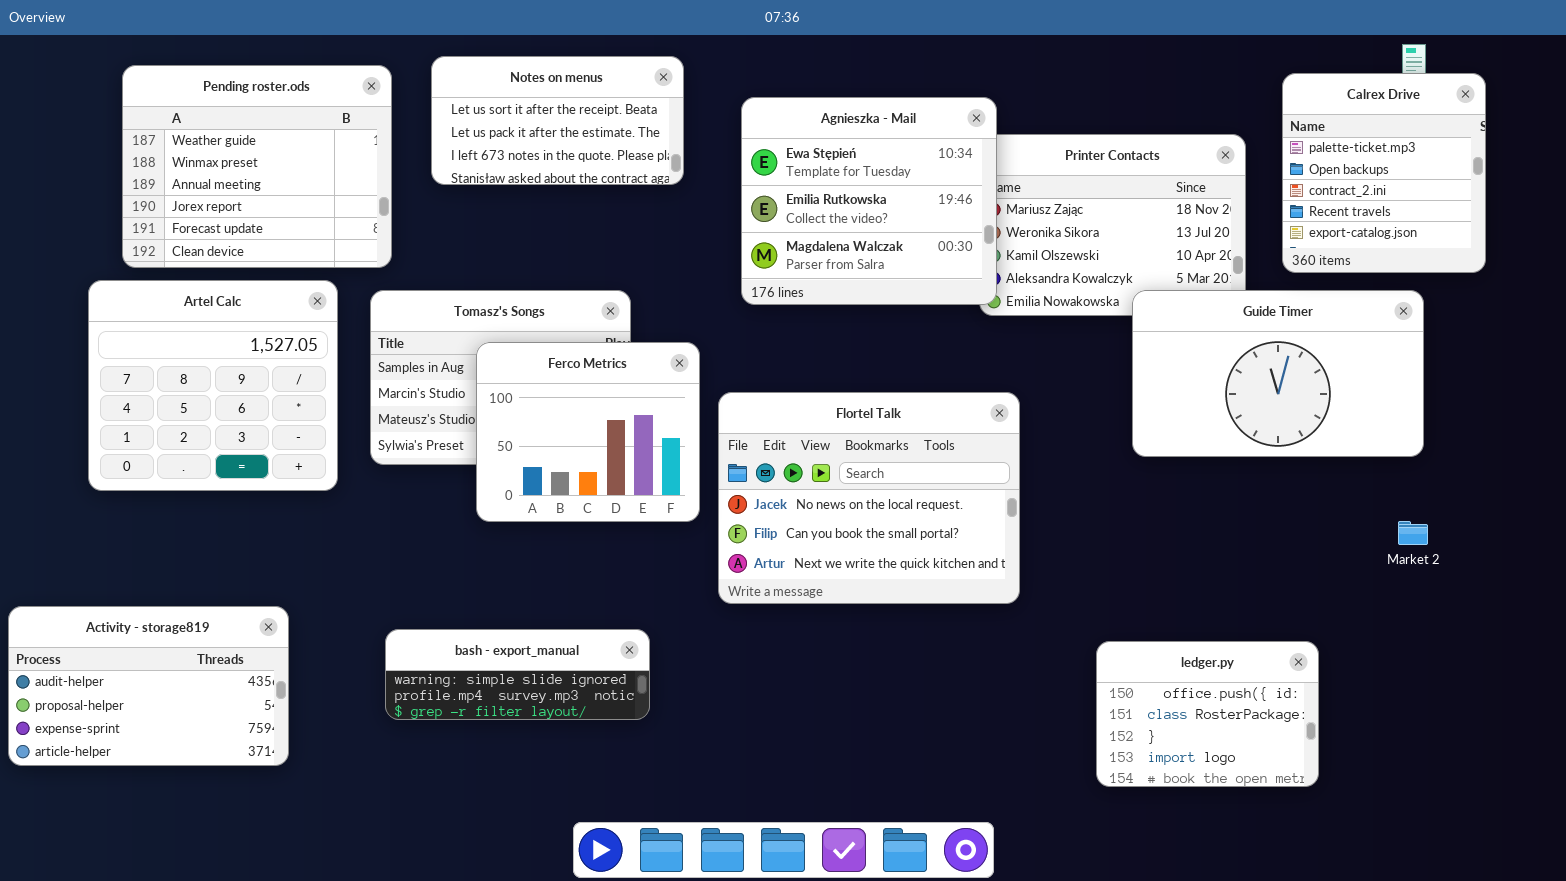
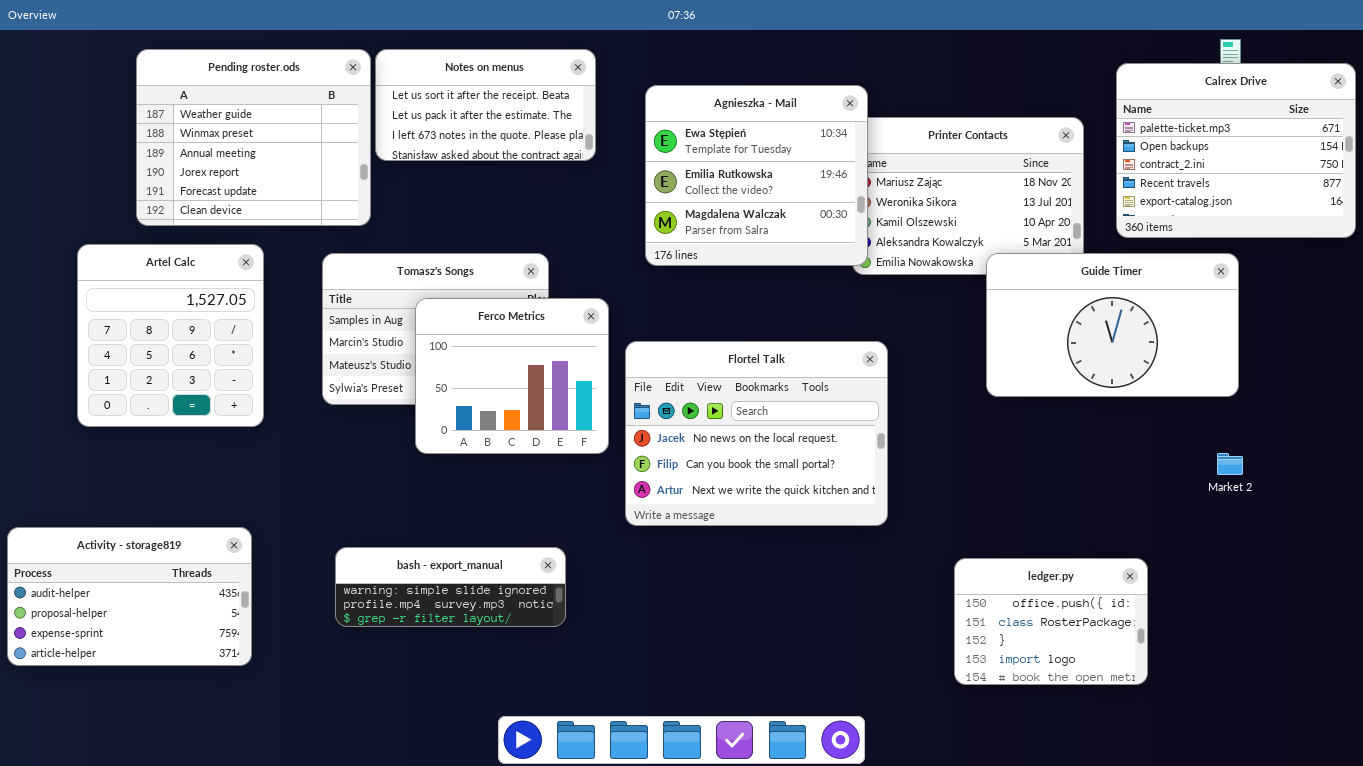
Pending roster.ods: [122,65,392,268] -> [136,49,371,226], moved
Calrex Drive: [1282,73,1486,273] -> [1116,63,1356,238], resized
Artel Calc: [88,280,338,491] -> [77,244,264,427], resized

